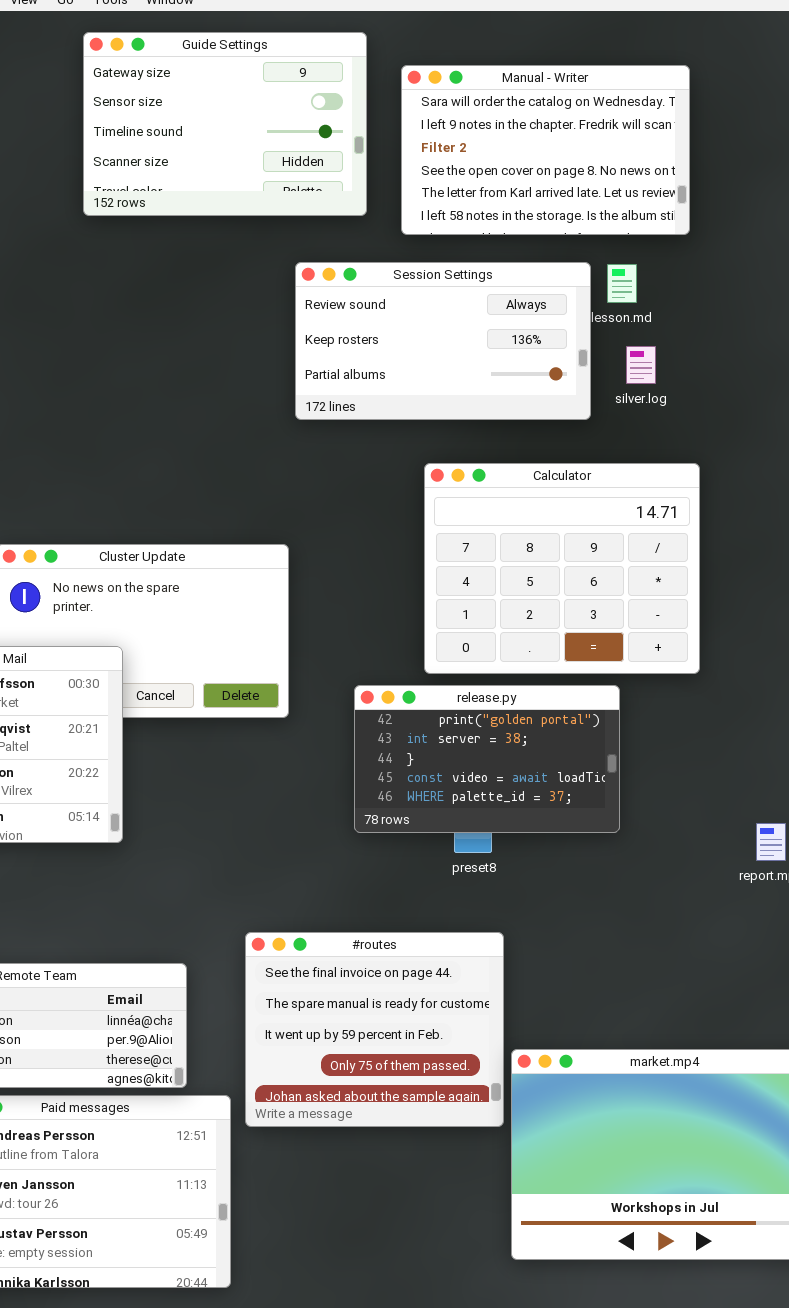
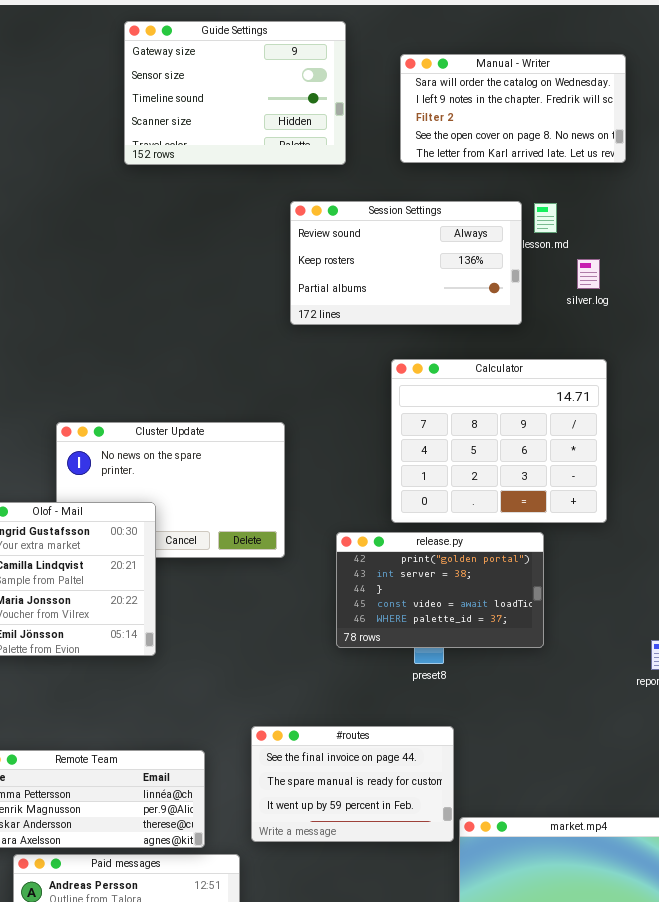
Manual - Writer: [401,65,690,235] -> [400,54,626,163], moved, resized
silver.log: [626,346,656,384] -> [577,259,600,289], moved
#routes: [245,932,504,1127] -> [251,726,454,842], resized

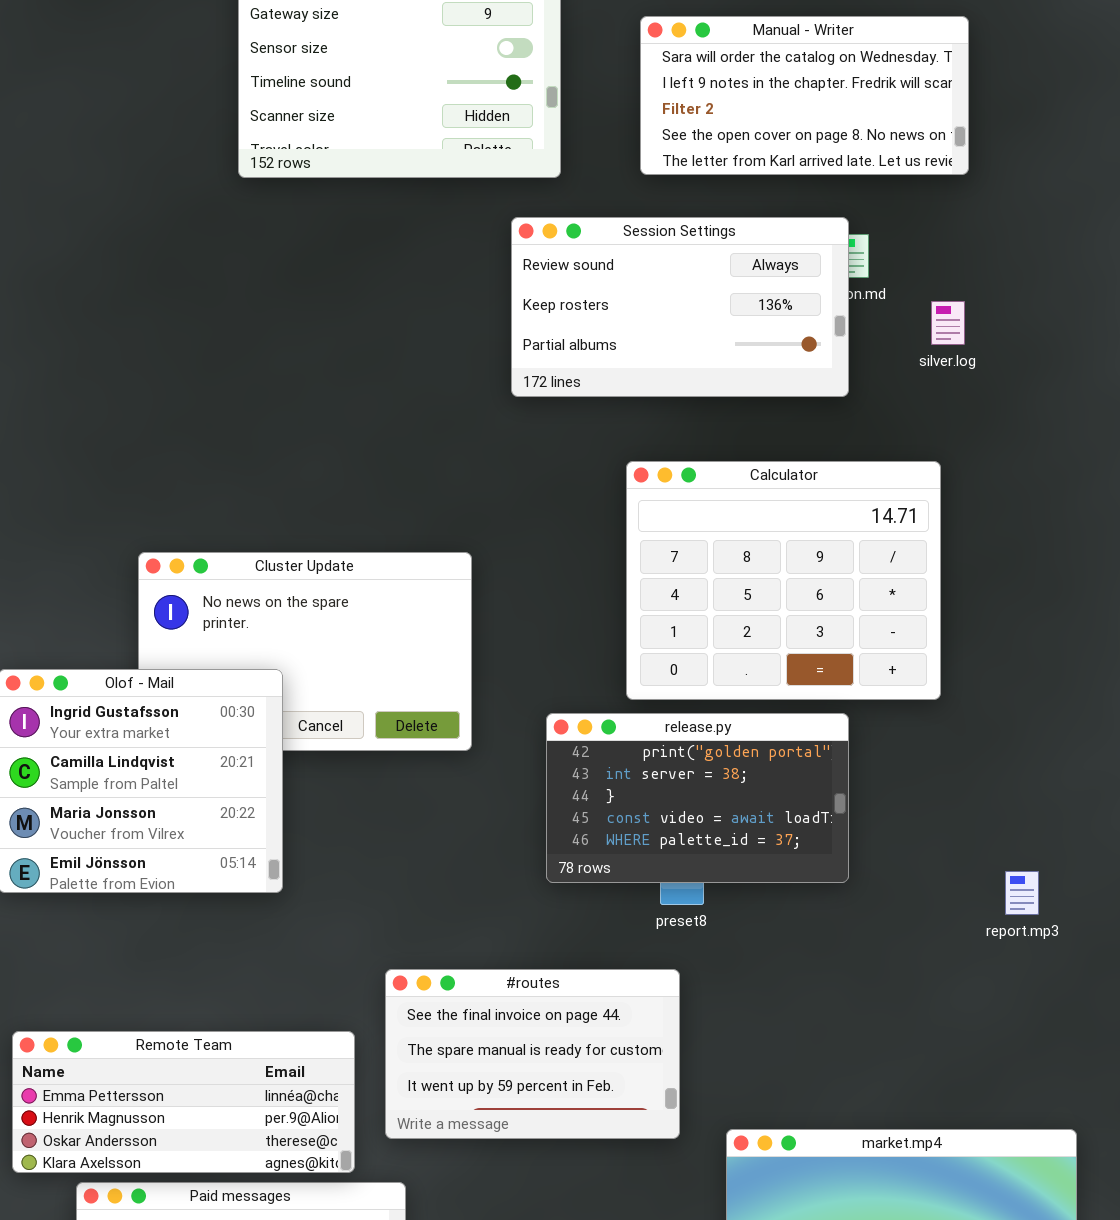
Session Settings: [290,201,522,325] -> [511,217,849,397], moved
silver.log: [577,259,600,289] -> [931,301,965,345], moved
#routes: [251,726,454,842] -> [385,969,680,1139], moved

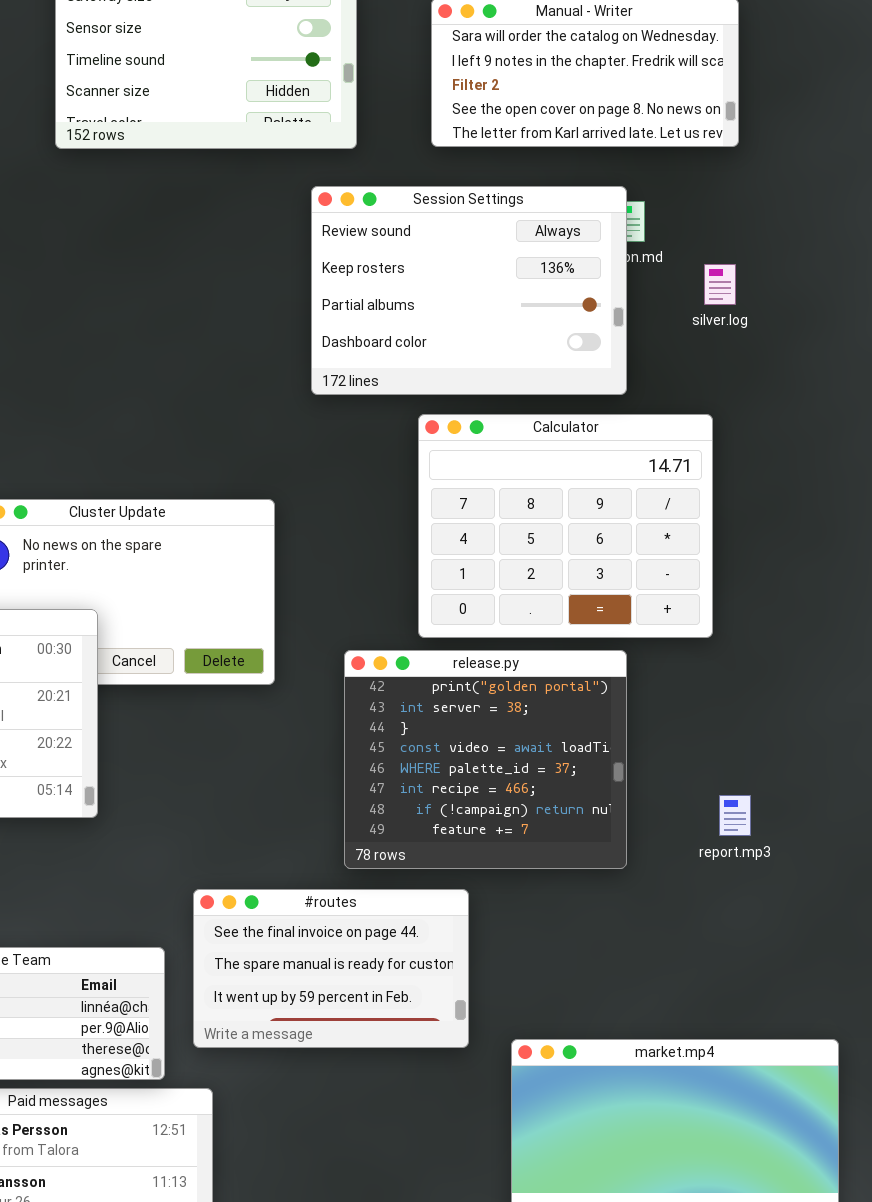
Session Settings: [511,217,849,397] -> [311,186,627,395], resized
release.py: [546,713,849,883] -> [344,650,627,869], resized
report.mp3: [1005,871,1039,915] -> [719,795,751,836], moved

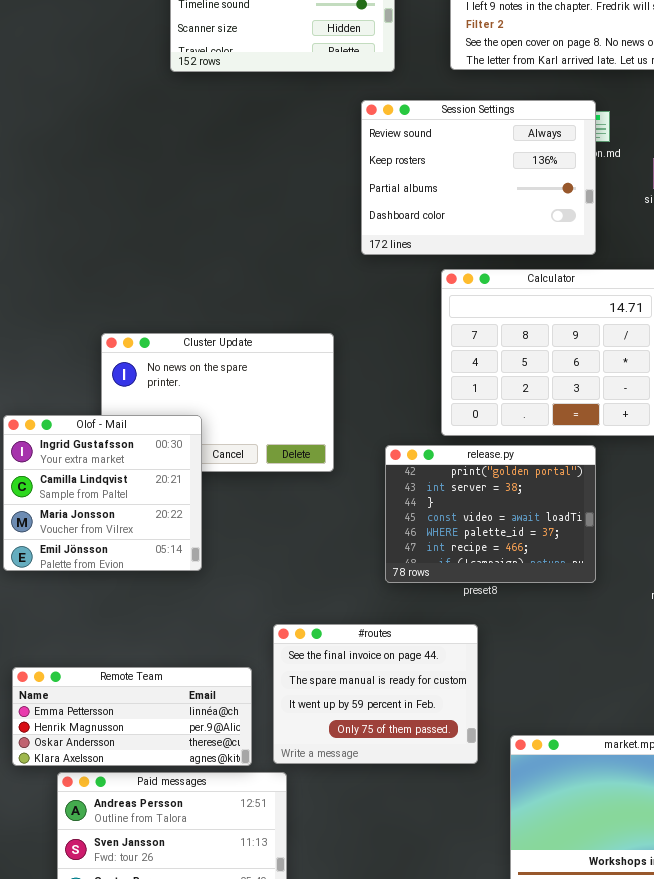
release.py: [344,650,627,869] -> [385,445,596,583], resized
#routes: [193,889,469,1048] -> [273,624,478,764], resized

